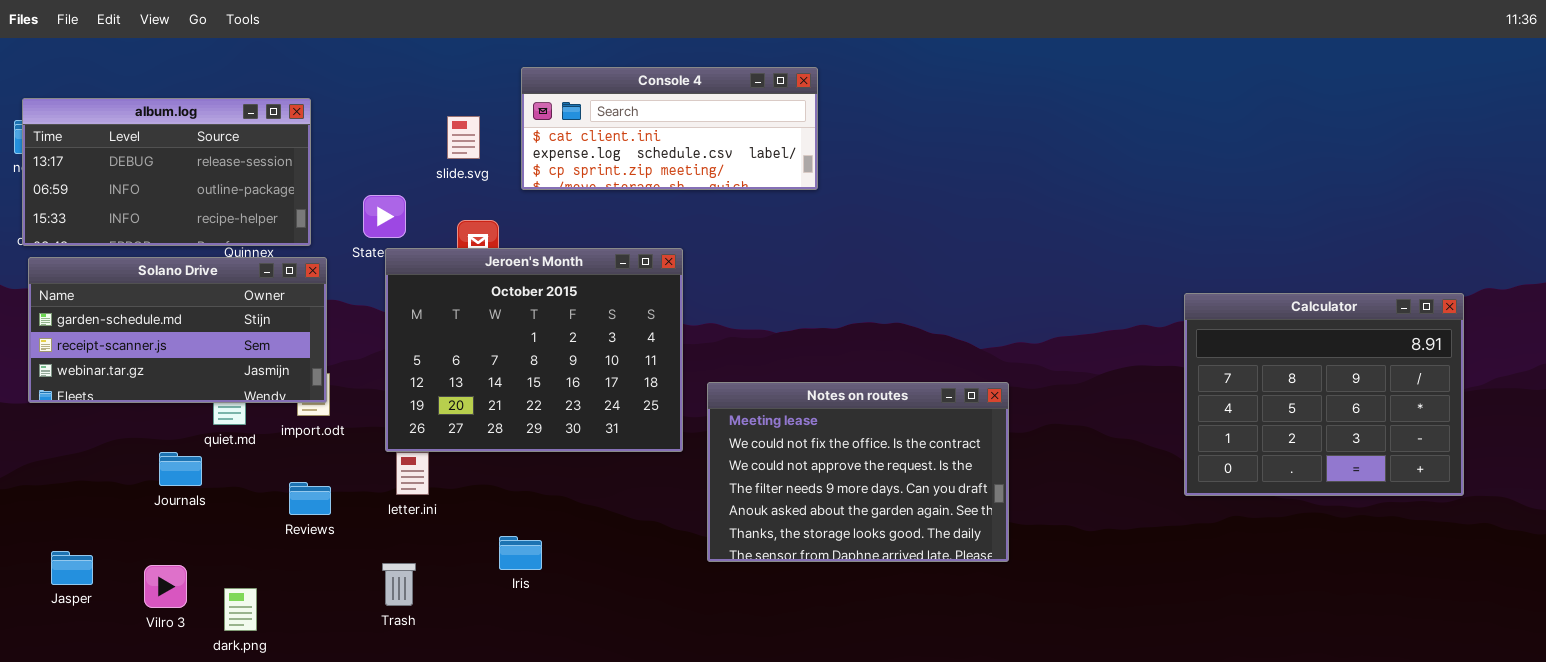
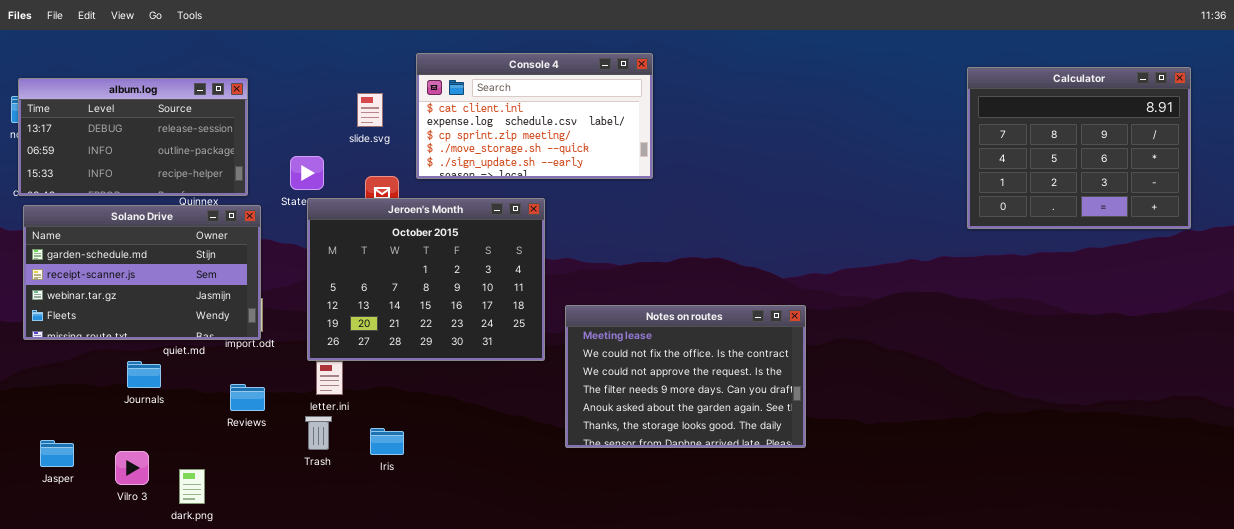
Console 4: [521,67,818,190] -> [416,53,653,179], resized
Solano Drive: [28,257,327,403] -> [23,205,261,340], resized
Calculator: [1184,293,1464,496] -> [967,67,1191,229], moved
Iris: [499,536,542,570] -> [370,428,404,455], moved
Trash: [382,563,416,606] -> [305,416,332,450], moved

